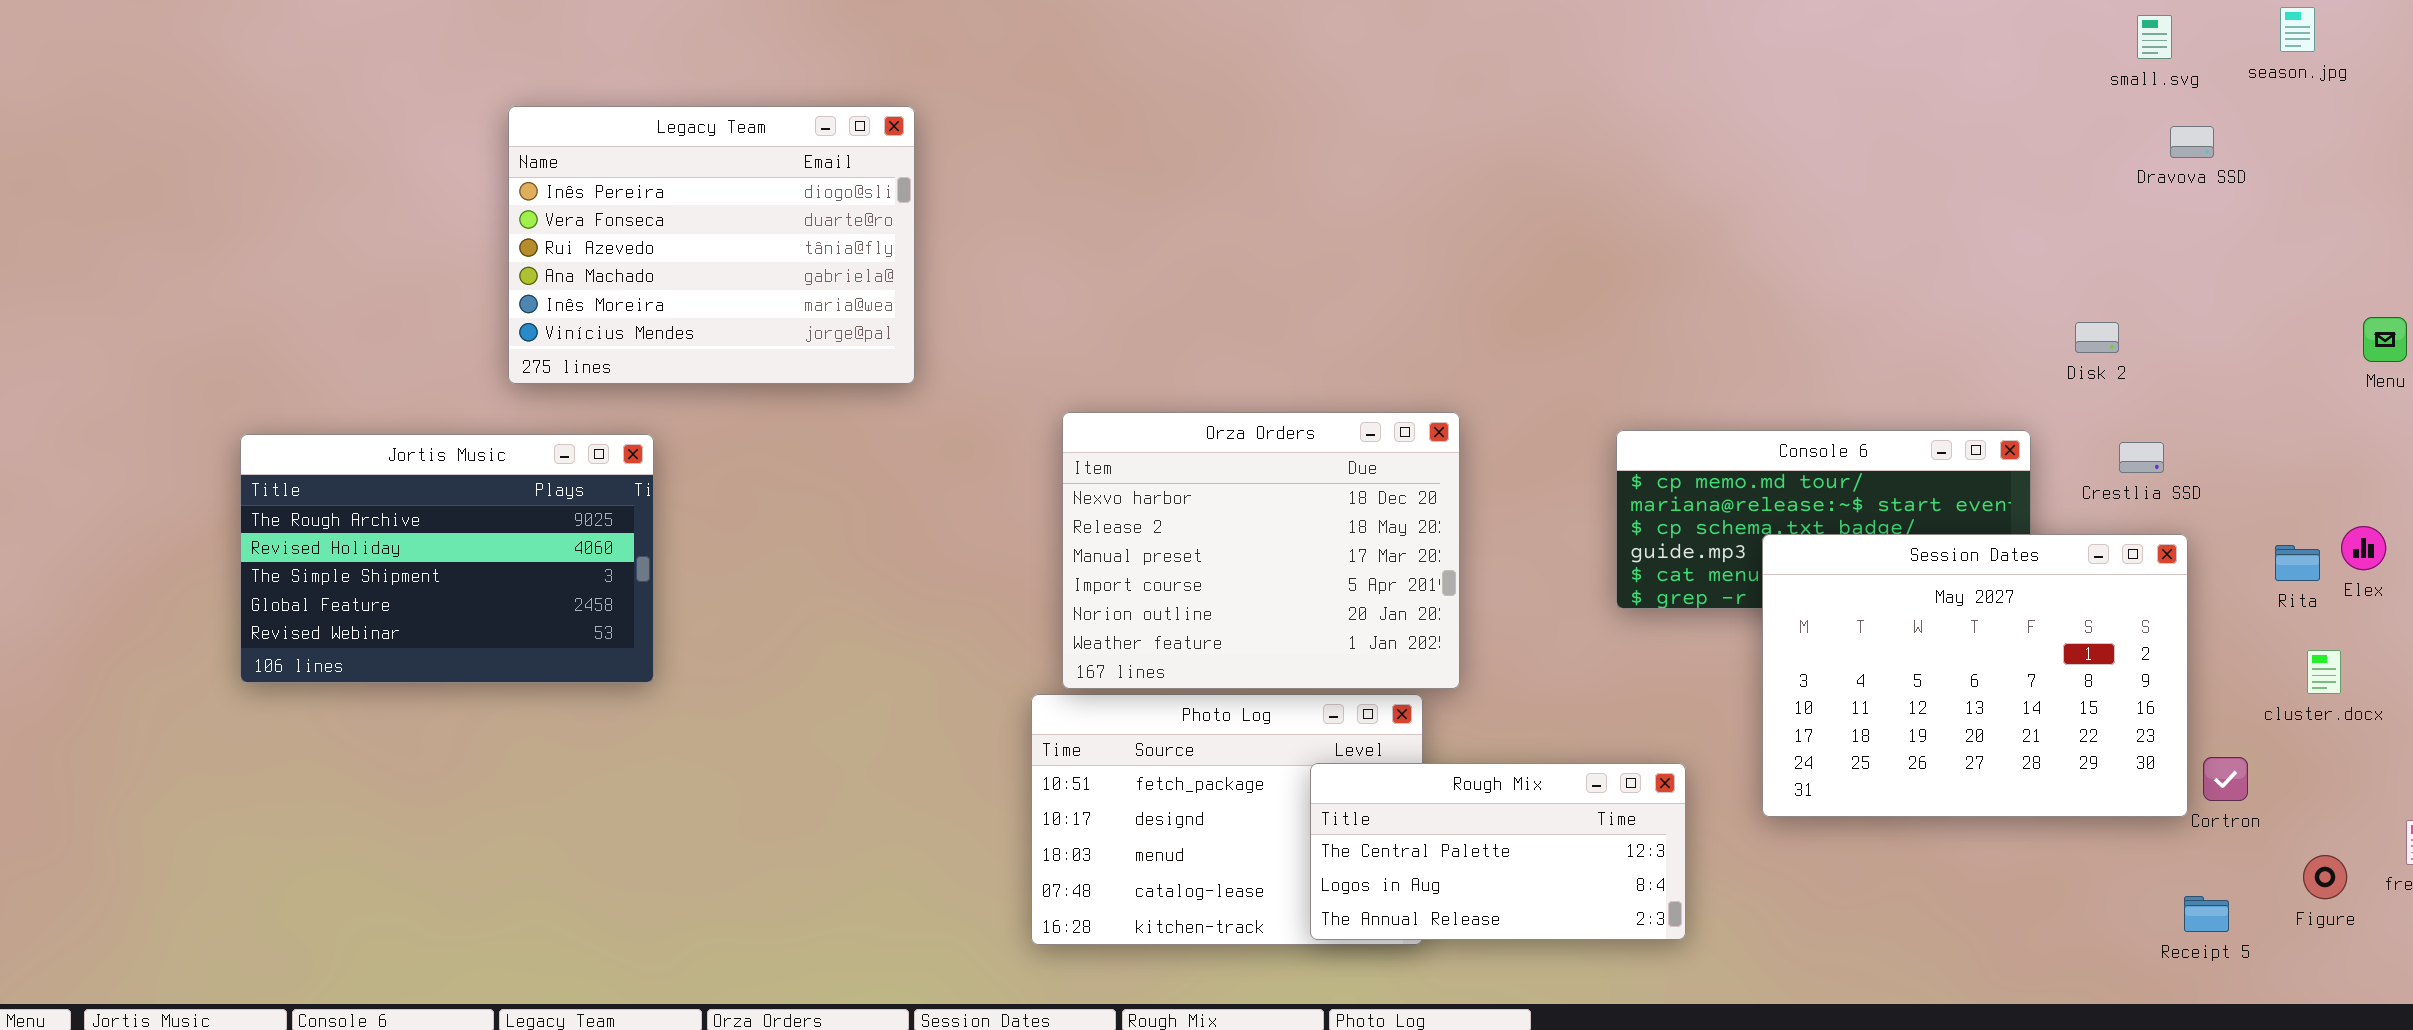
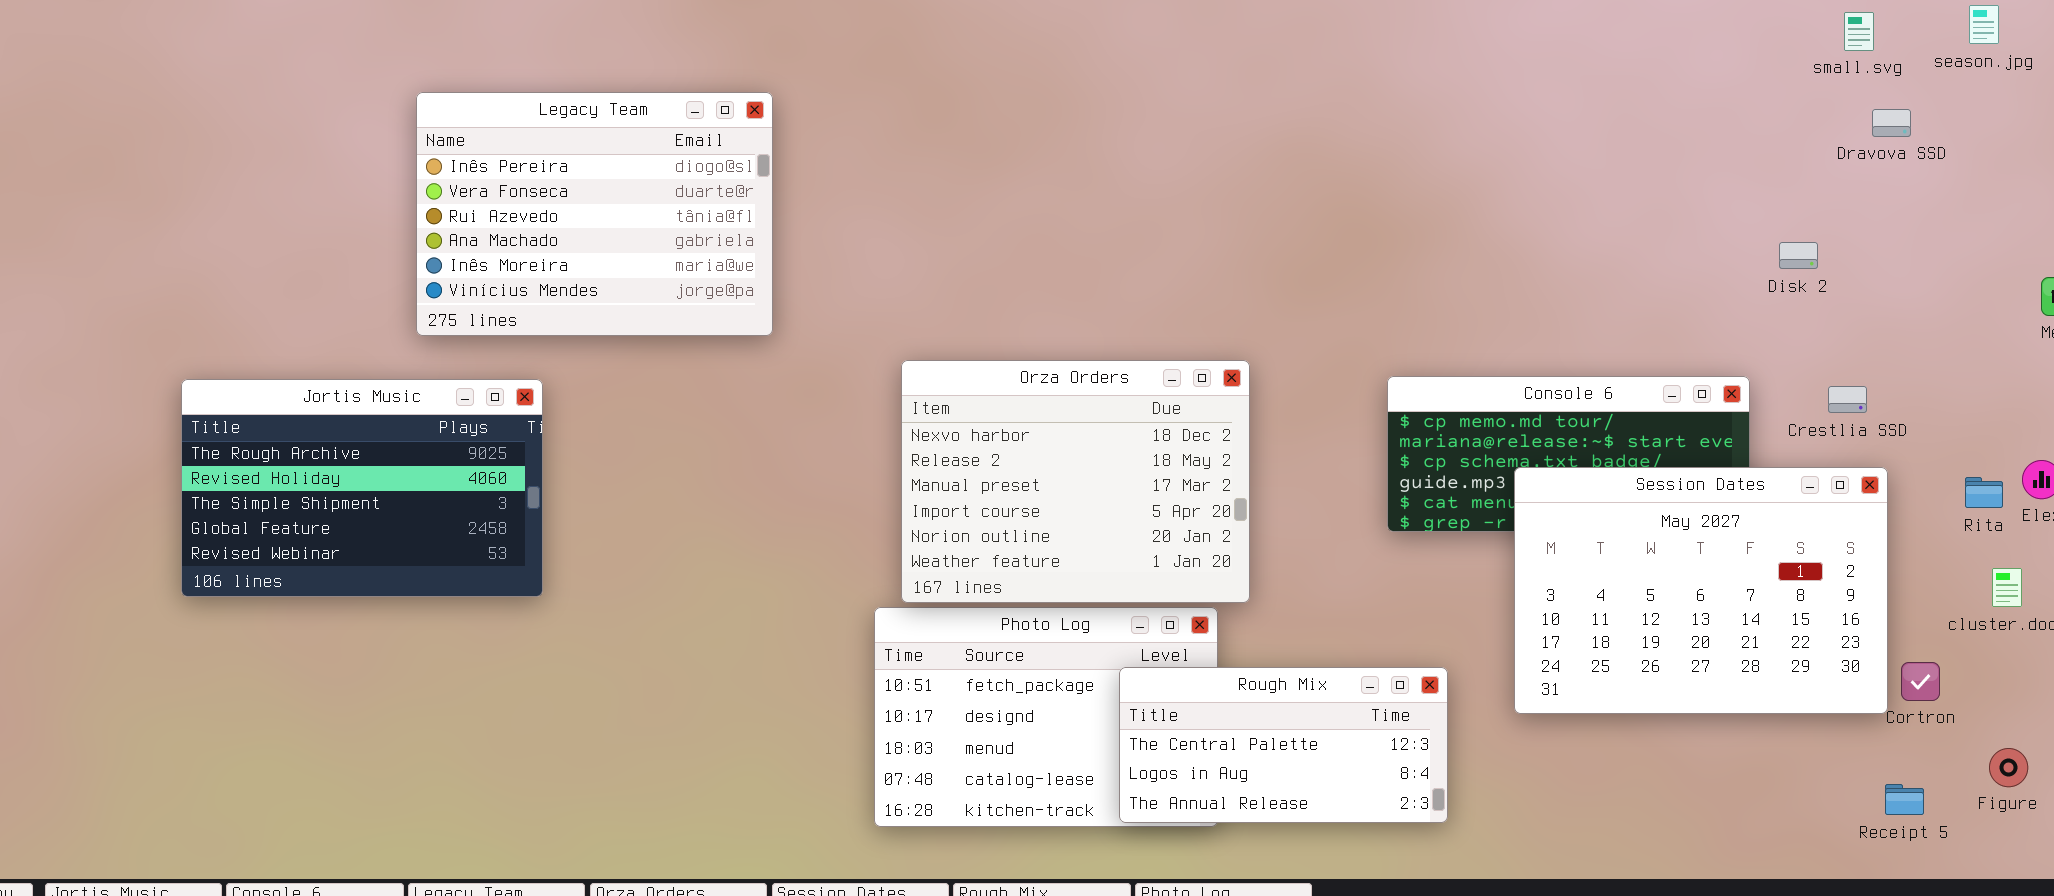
Disk 2: [2075,322,2119,353] -> [1779,242,1818,269], moved

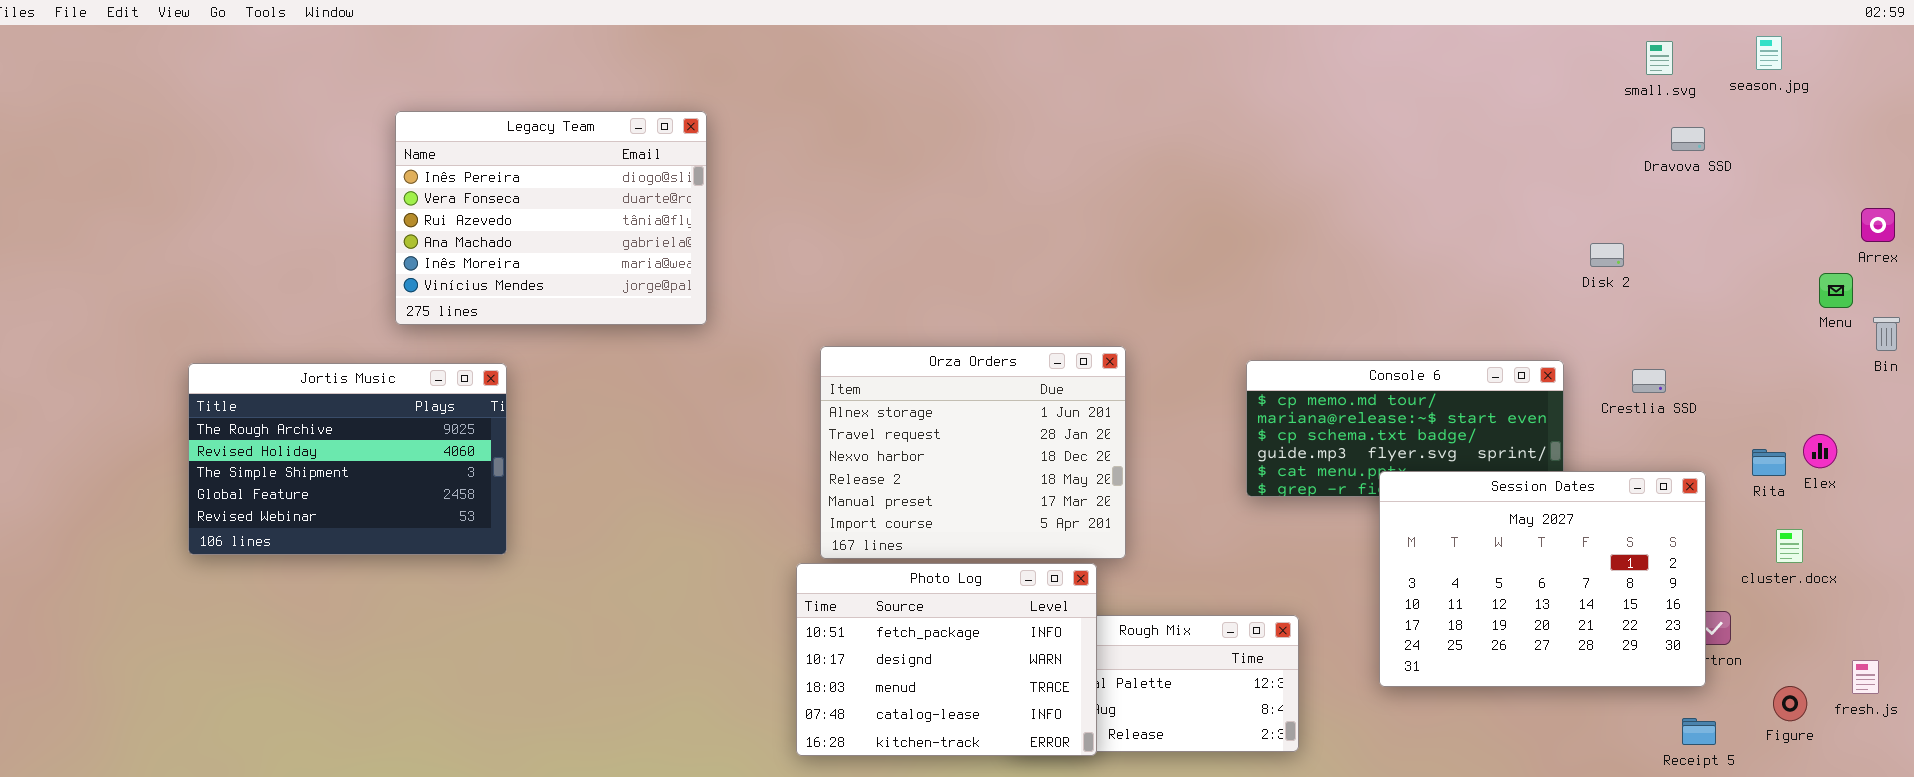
Orza Orders: [901,360,1250,603] -> [820,346,1126,559], scrolled up 2 rows
Session Dates: [1514,467,1888,714] -> [1379,471,1706,687], moved
Photo Log: [874,607,1218,827] -> [796,563,1097,756], raised

